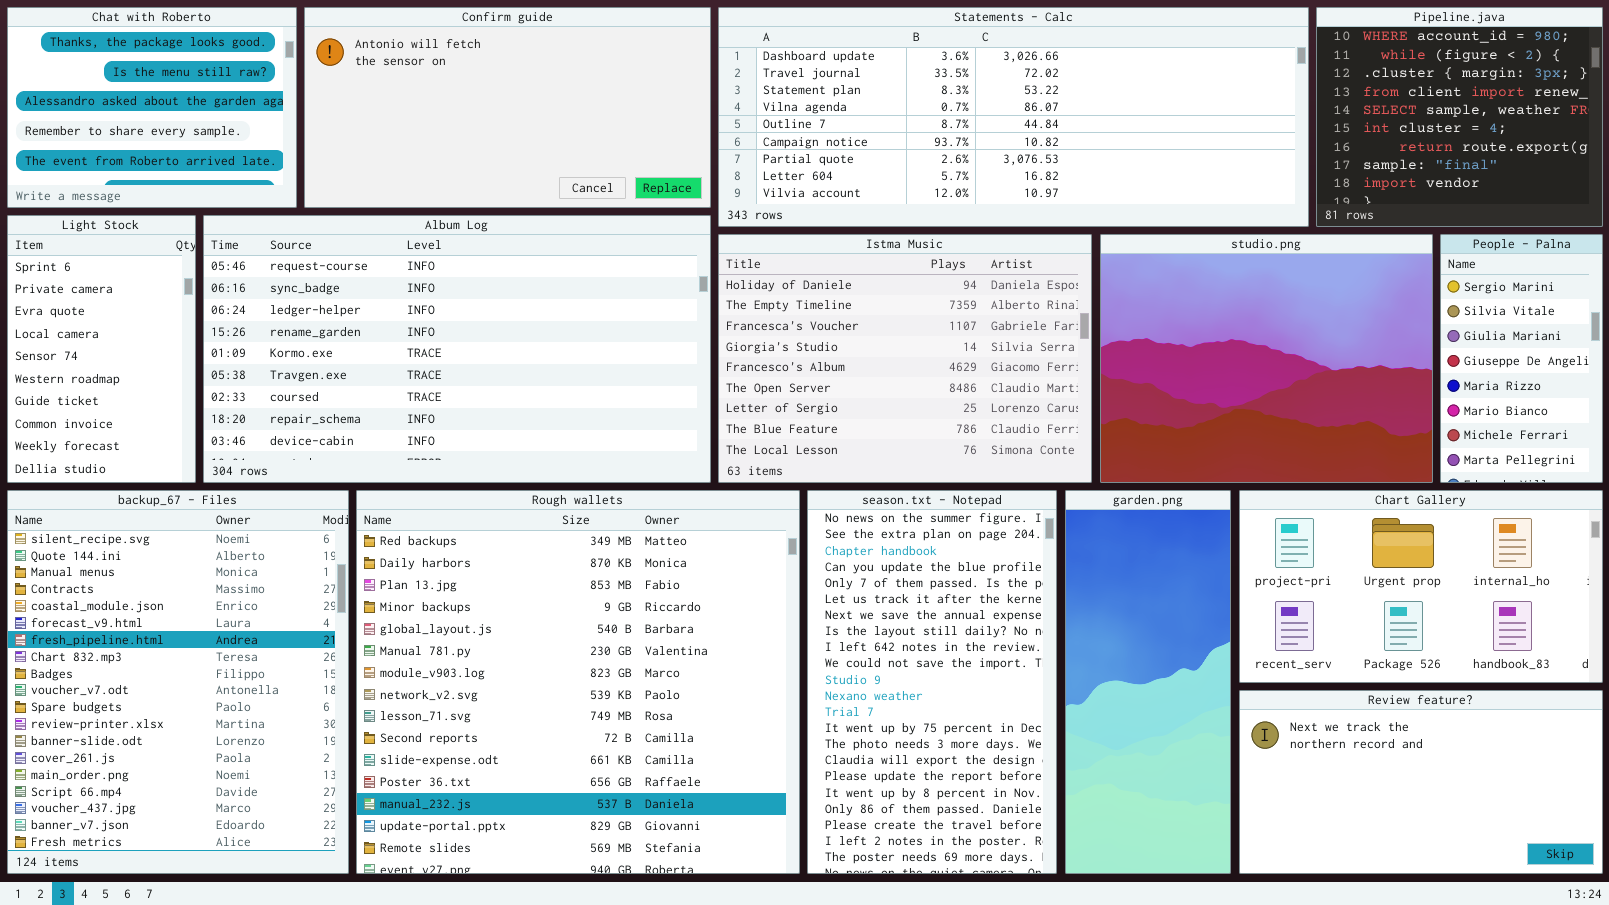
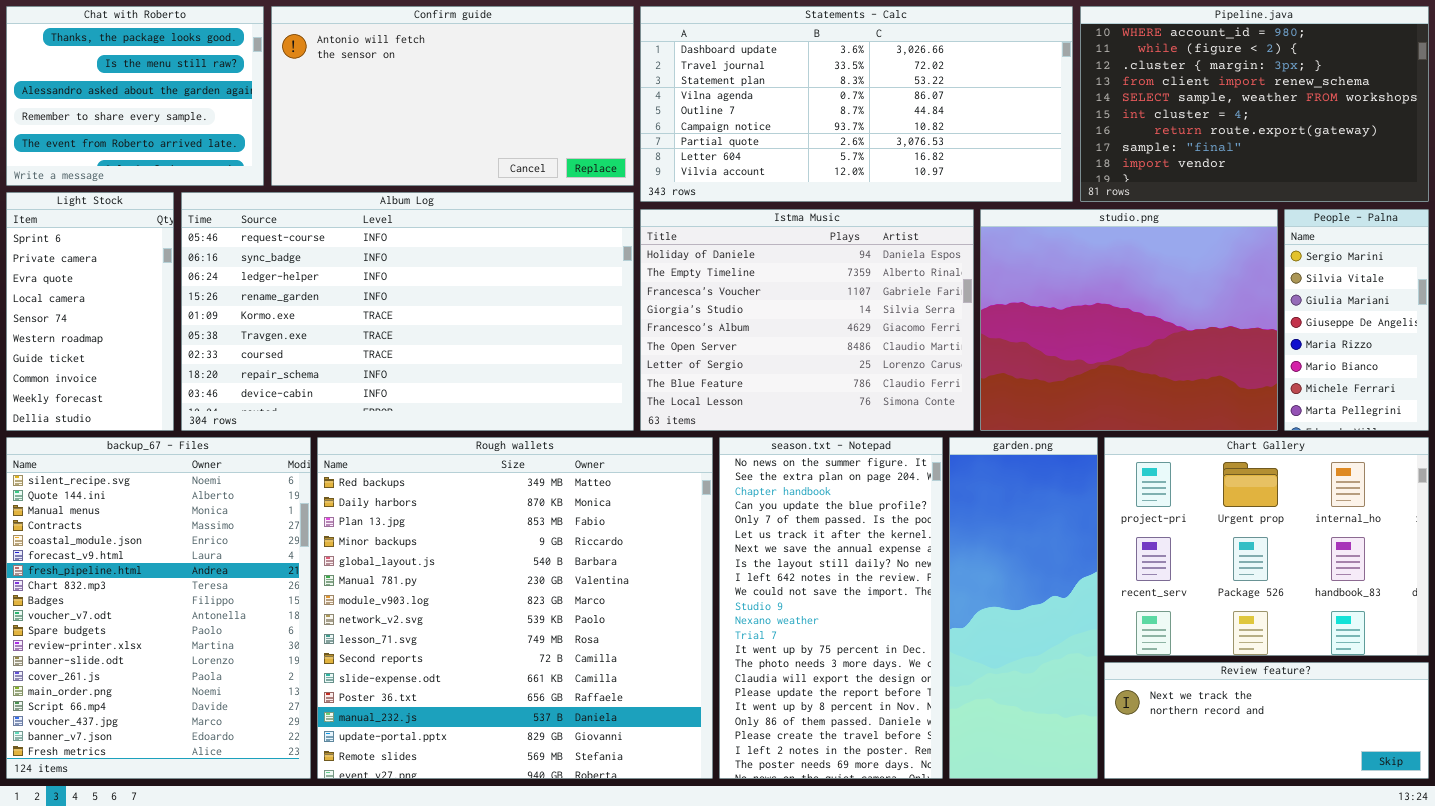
Statements - Calc: [718,7,1309,227] -> [640,6,1073,202], resized
Pipeline.java: [1316,7,1603,227] -> [1080,6,1429,202], resized
Chart Gallery: [1239,490,1603,683] -> [1104,437,1429,656], resized
Review feature?: [1239,690,1603,874] -> [1104,662,1429,779], resized

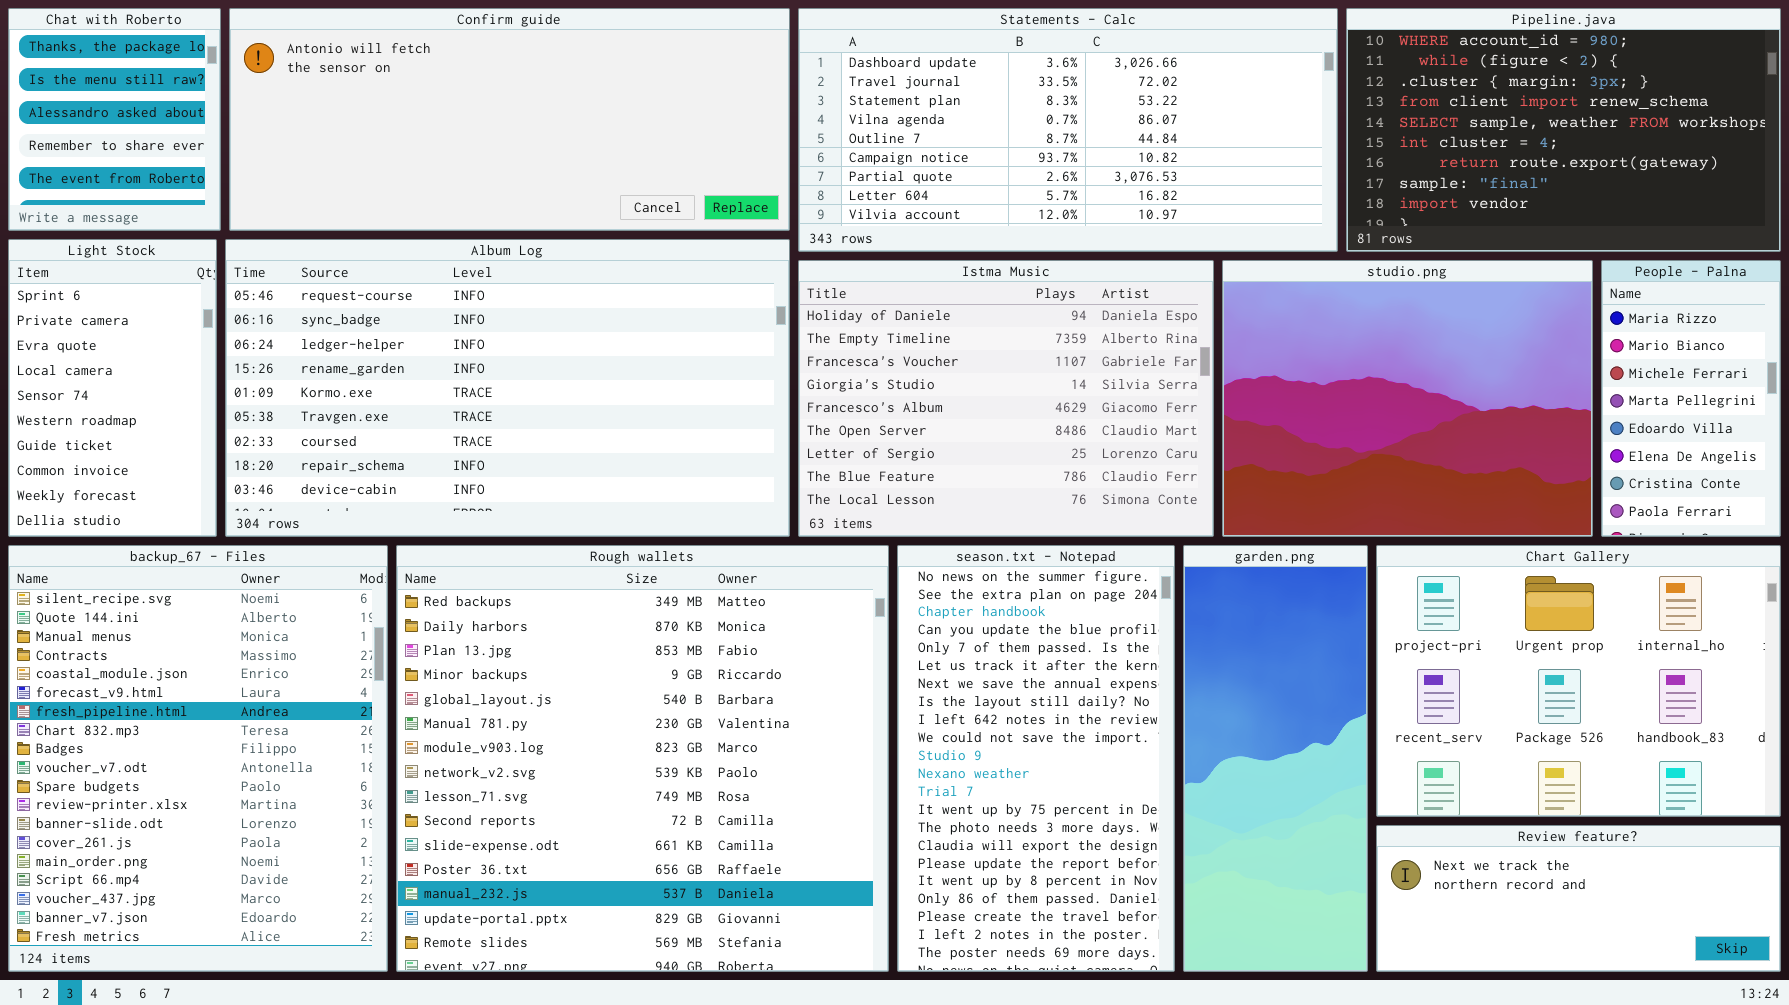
Chat with Roberto: [6,6,264,186] -> [8,8,221,231], resized
Confirm guide: [271,6,634,186] -> [229,8,790,231], resized
People - Palna: [1284,209,1429,431] -> [1601,260,1781,537], scrolled down 4 rows

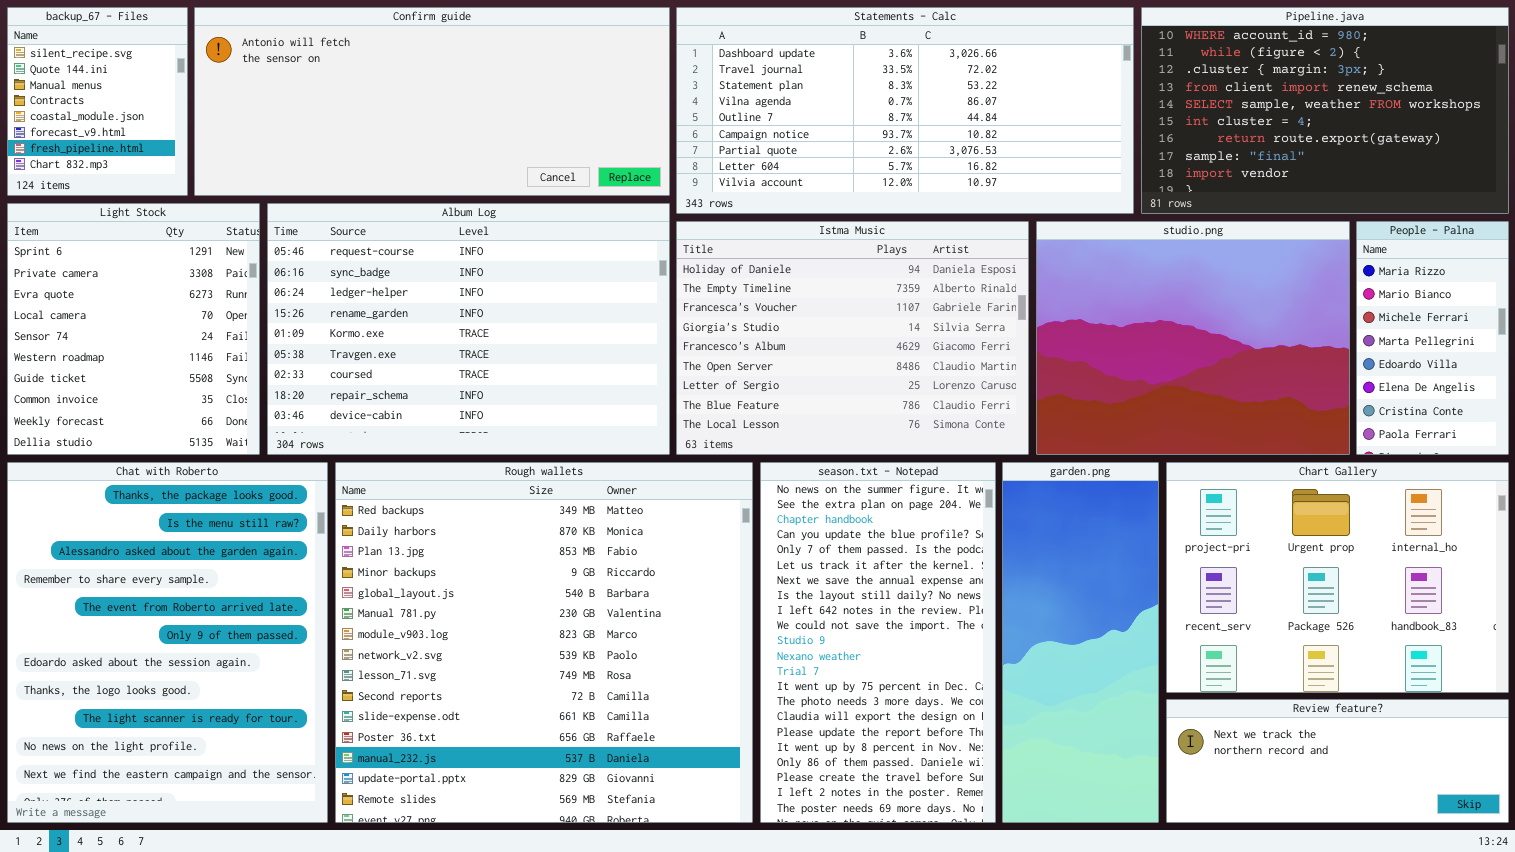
Chat with Roberto: [8,8,221,231] -> [7,462,328,823], moved, resized
Light Stock: [8,239,217,537] -> [7,203,260,455], resized
Album Log: [225,239,790,537] -> [267,203,670,455], resized
backup_67 - Files: [8,545,388,972] -> [7,7,188,196], moved, resized

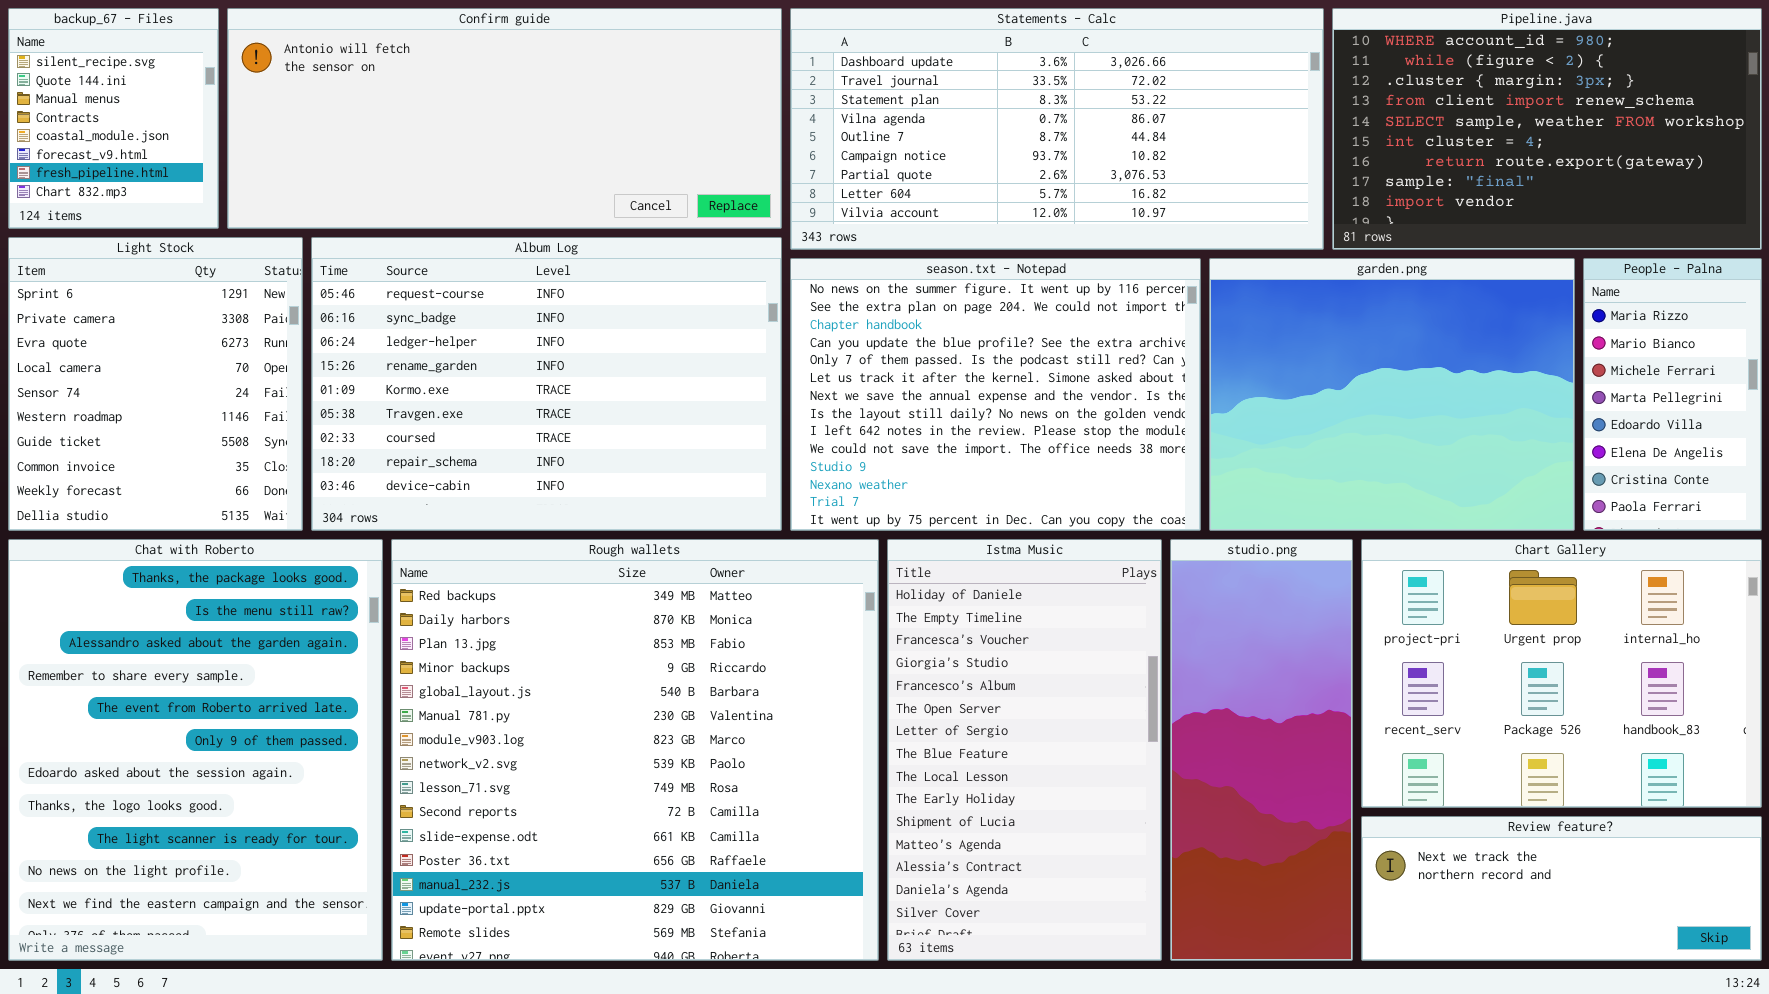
Istma Music: [676,221,1029,455] -> [887,539,1162,961], moved, resized
studio.png: [1036,221,1350,455] -> [1170,539,1353,961], moved, resized
season.txt - Notepad: [760,462,996,823] -> [790,258,1201,531], moved, resized
garden.png: [1002,462,1159,823] -> [1209,258,1575,531], moved, resized

